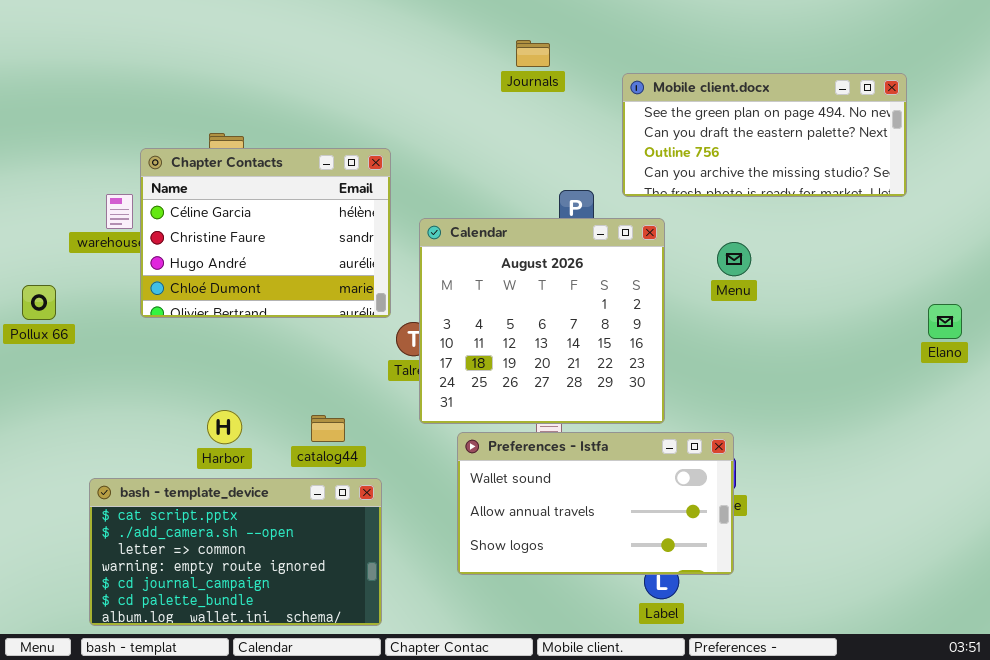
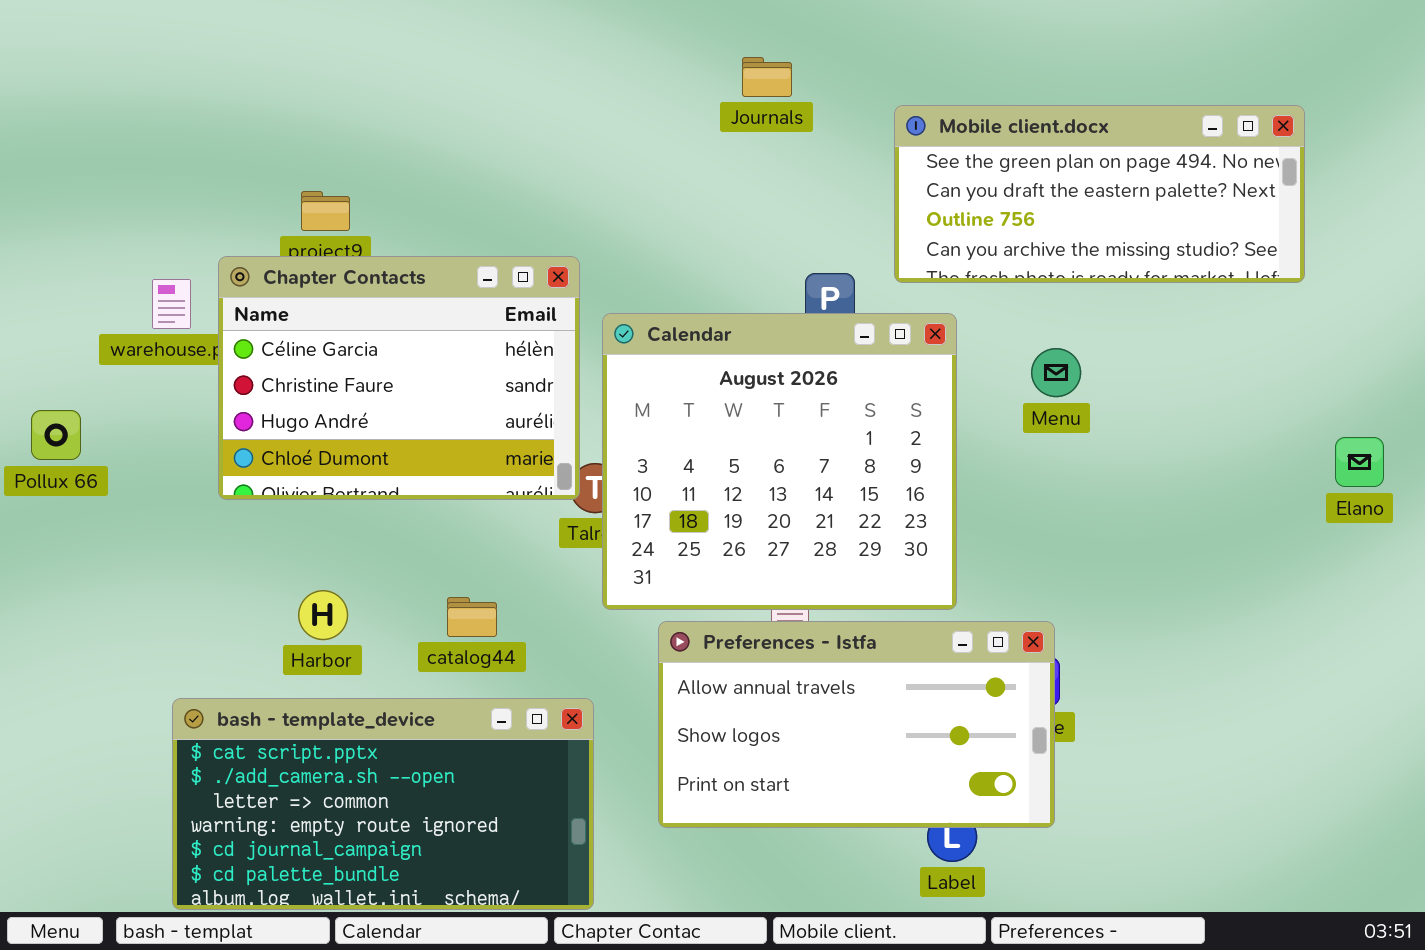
Chapter Contacts: [140,148,391,318] -> [218,256,580,500], moved
Preferences - Istfa: [457,432,734,575] -> [658,621,1055,828], scrolled down 1 row
bash - template_device: [89,478,382,626] -> [172,698,594,910], moved

